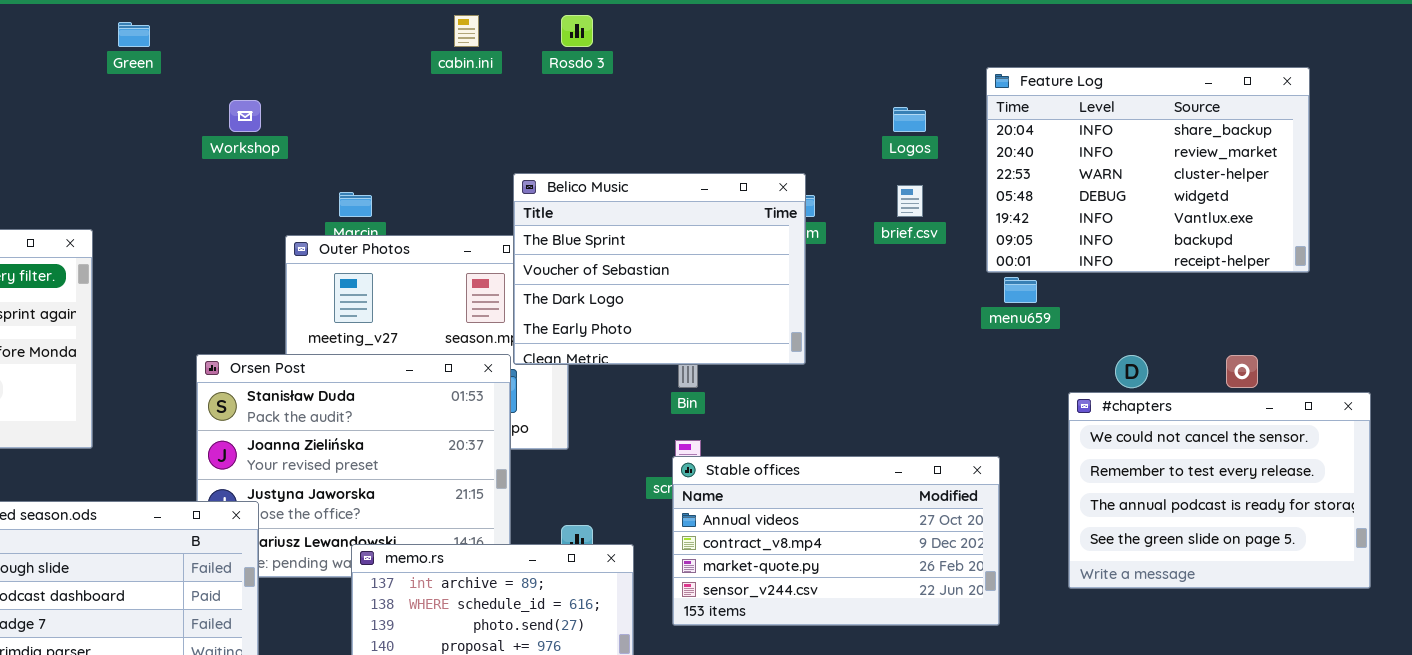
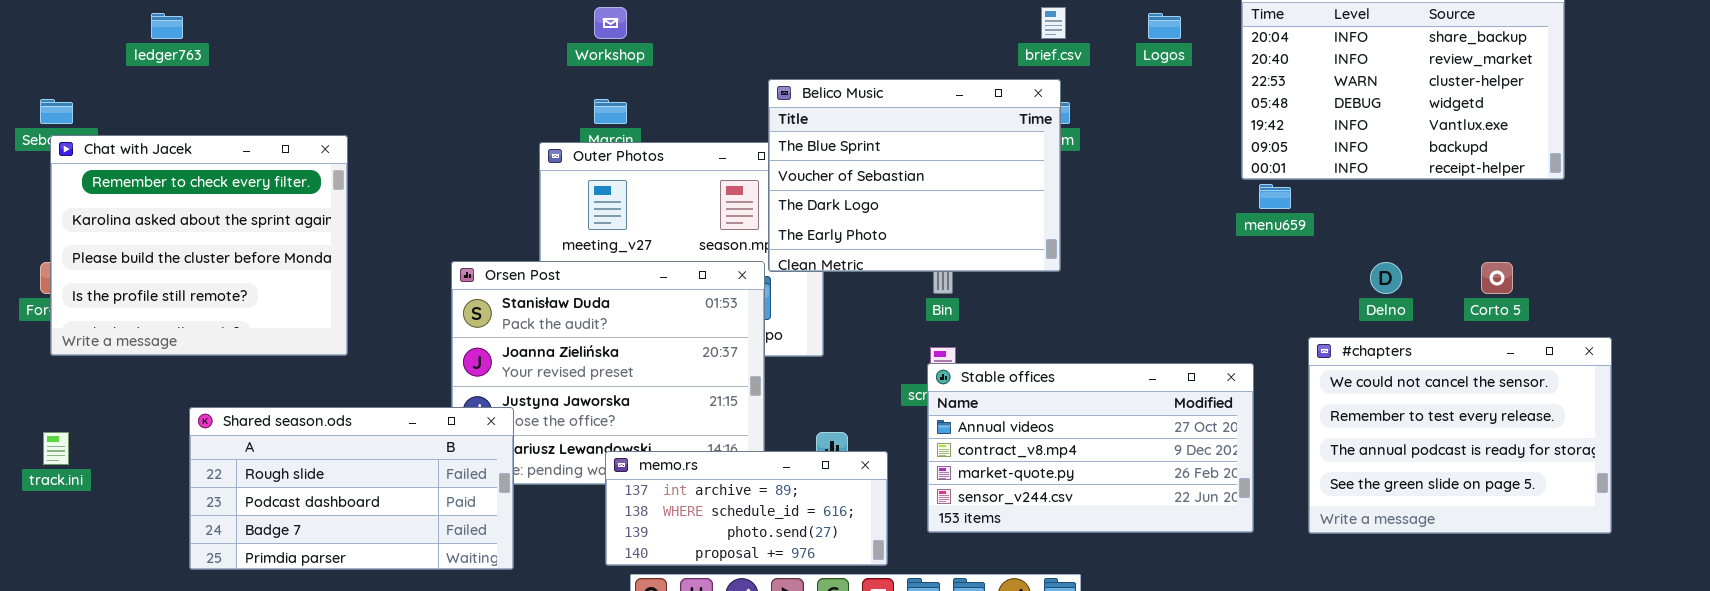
Workshop: [229,100,261,132] -> [594,7,627,39], moved
brief.csv: [897,185,923,217] -> [1041,7,1066,39], moved
#chapters: [1068,392,1371,589] -> [1308,337,1612,534], moved

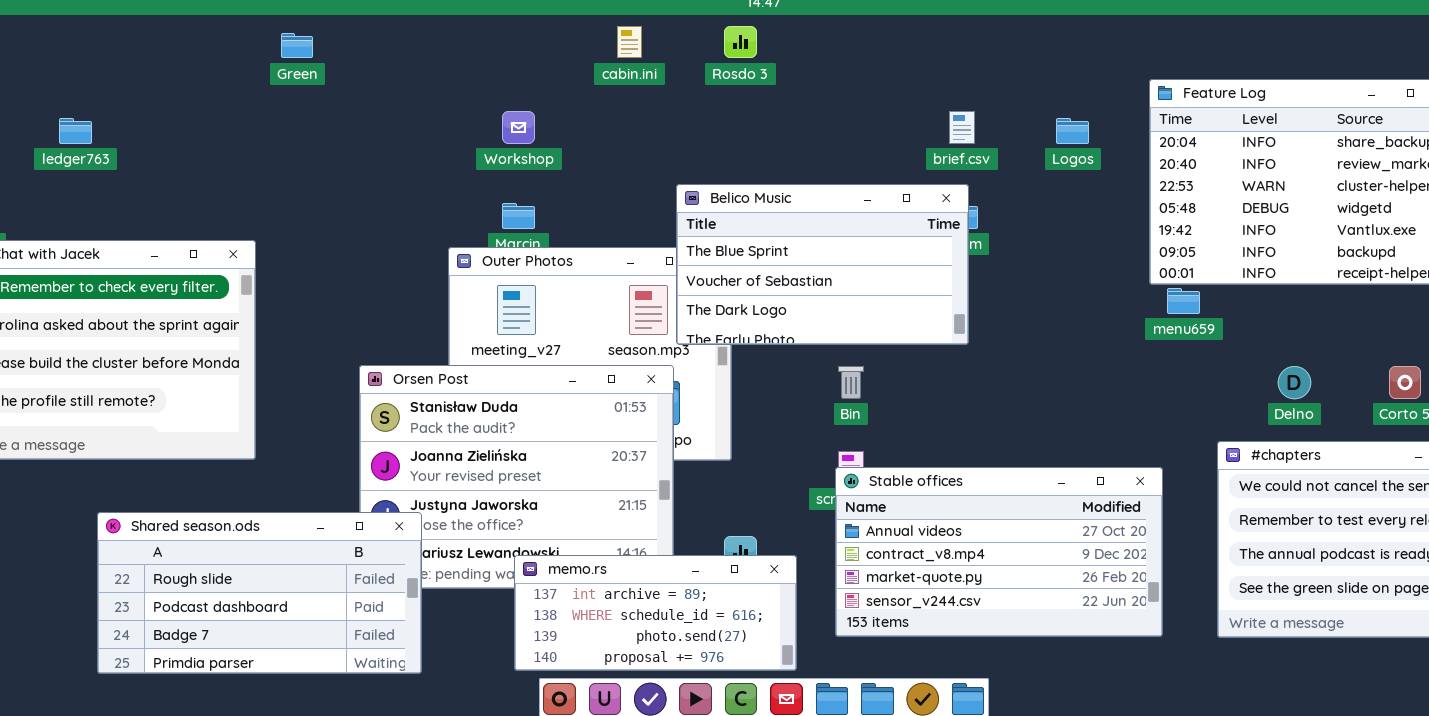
Belico Music: [768,79,1061,272] -> [676,184,969,345], resized

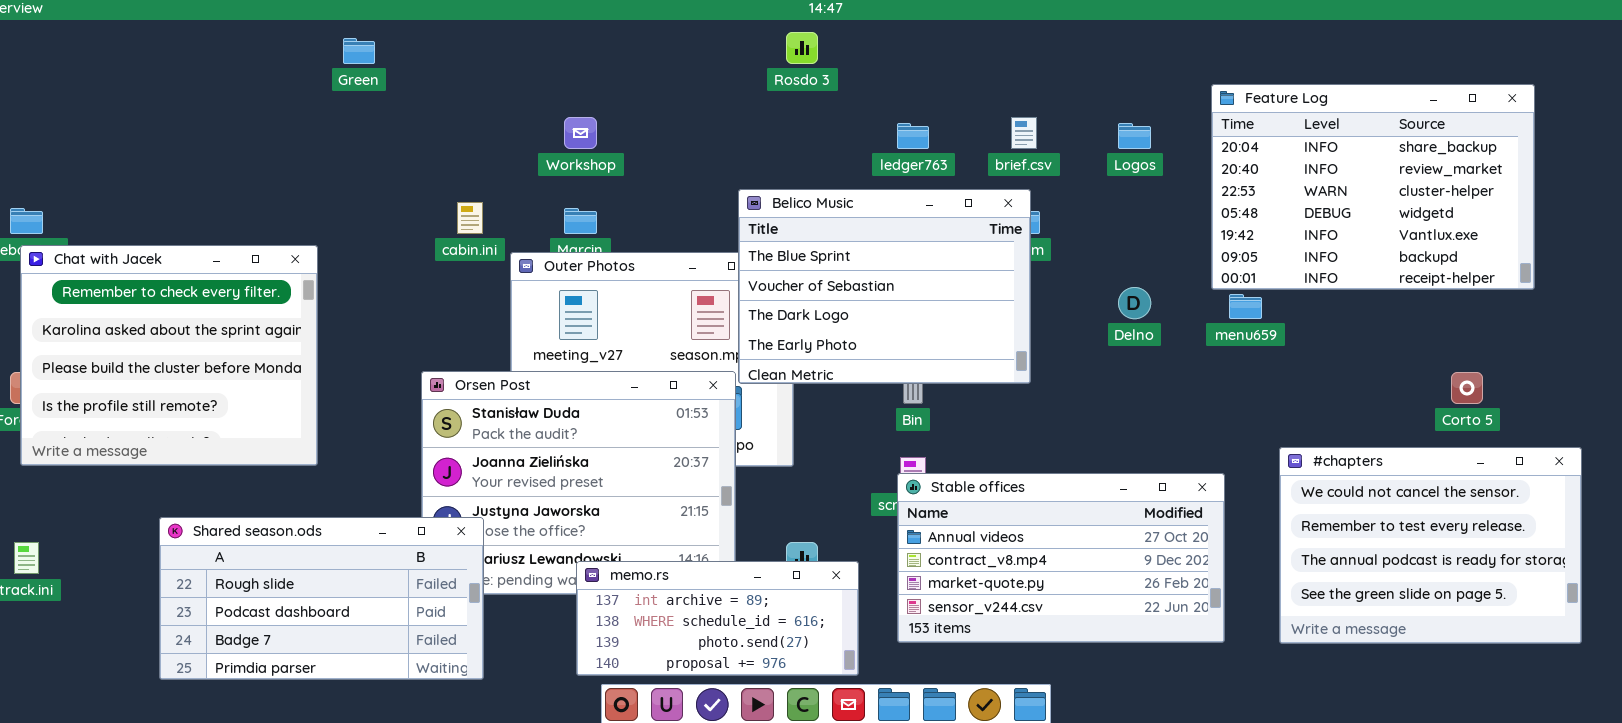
cabin.ini: [617,26,642,58] -> [457,202,483,234], moved
ledger763: [59,118,92,144] -> [897,123,929,149], moved
Belico Music: [676,184,969,345] -> [738,189,1031,384], resized
Delno: [1278,366,1311,399] -> [1118,287,1151,319], moved

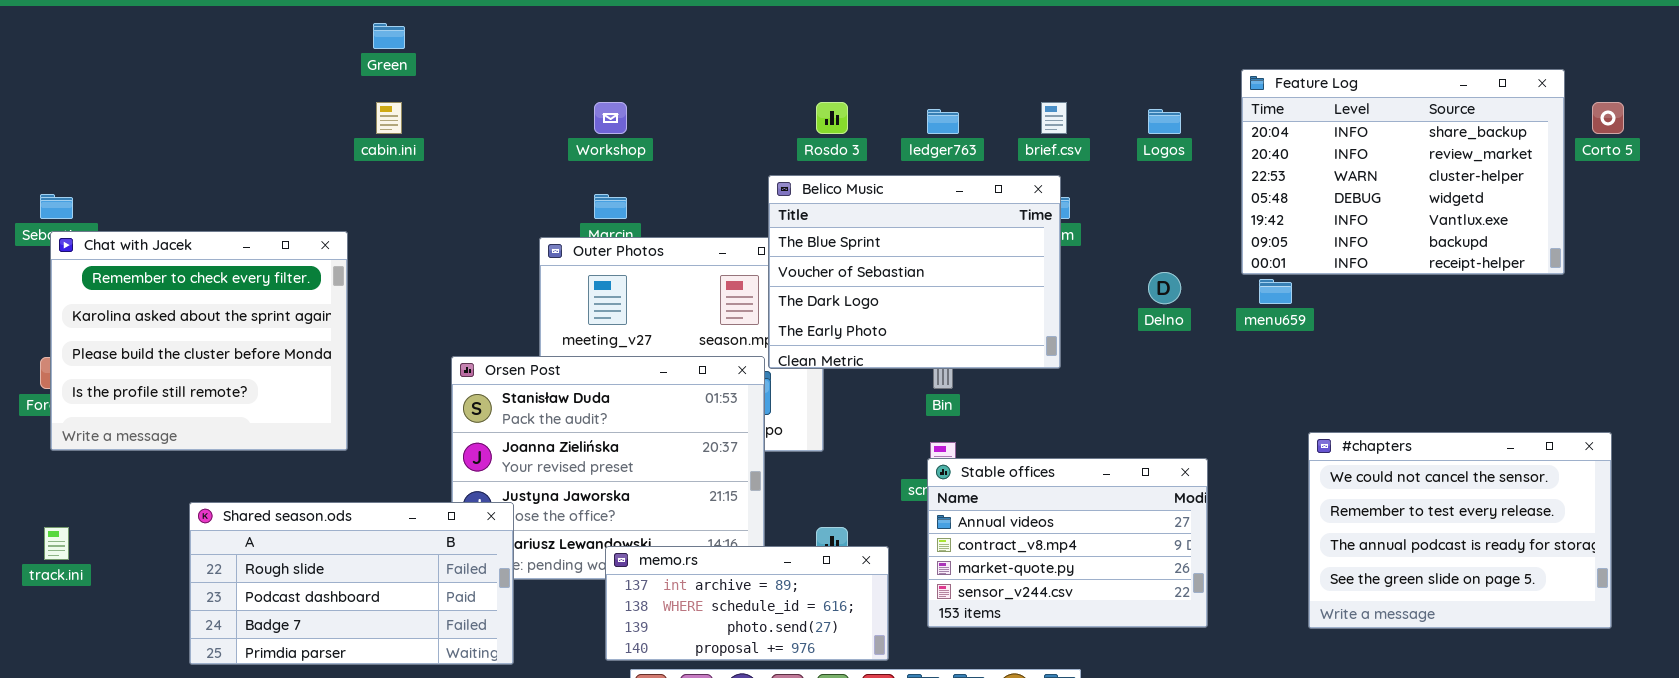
Rosdo 3: [786,32,818,64] -> [816,102,848,134], moved
cabin.ini: [457,202,483,234] -> [376,102,402,134], moved
Corto 5: [1451,372,1483,404] -> [1592,102,1624,134], moved
Stable offices: [897,473,1225,643] -> [927,458,1208,628], resized

